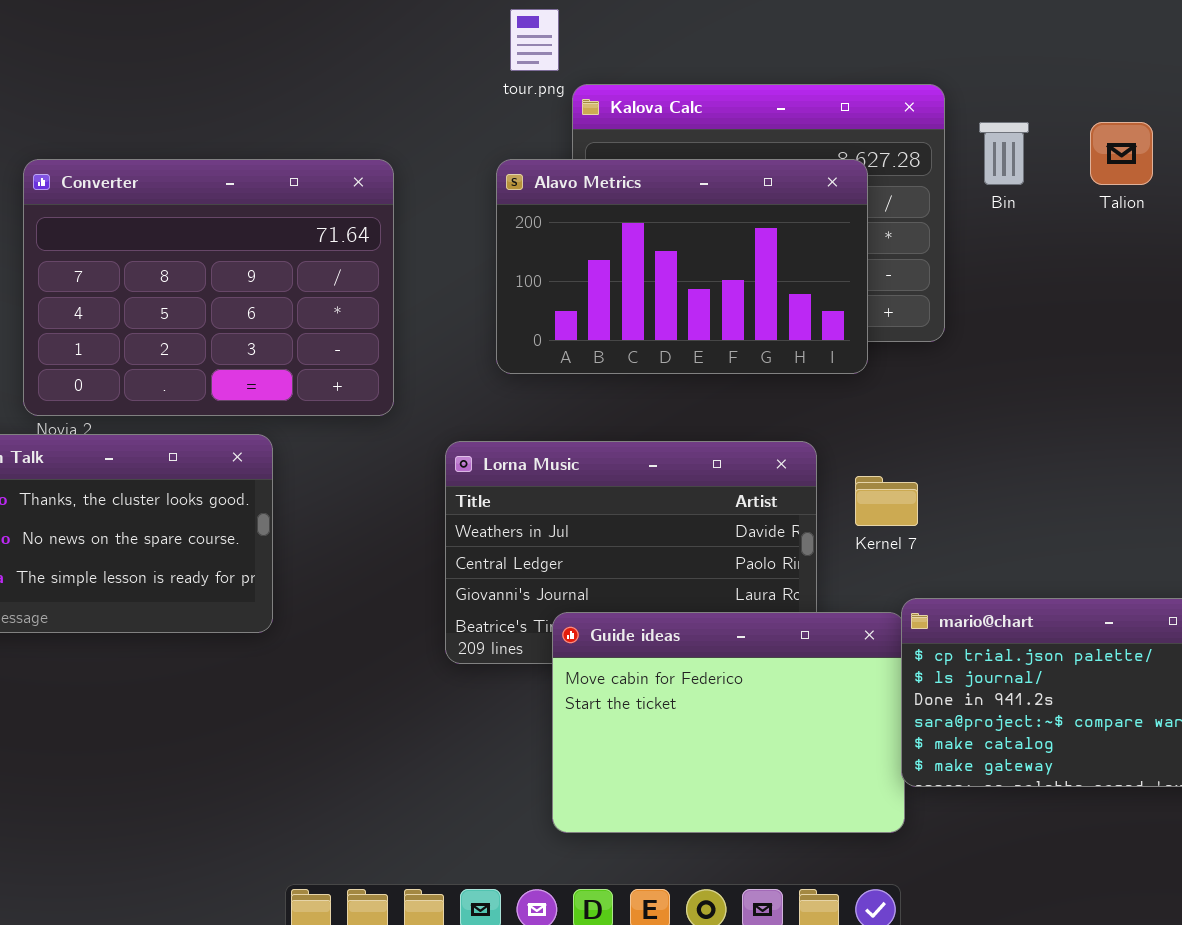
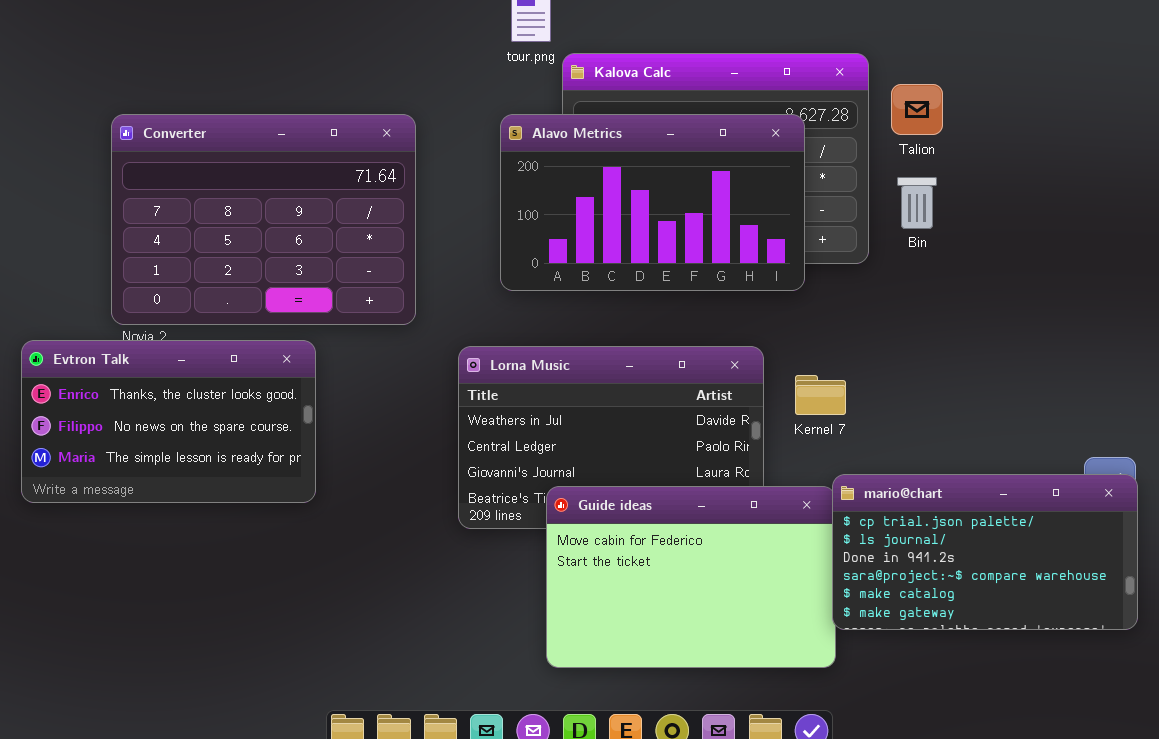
Bin: [979,122,1029,185] -> [897,177,937,229], moved
Talion: [1090,122,1153,185] -> [891,84,943,135], moved

